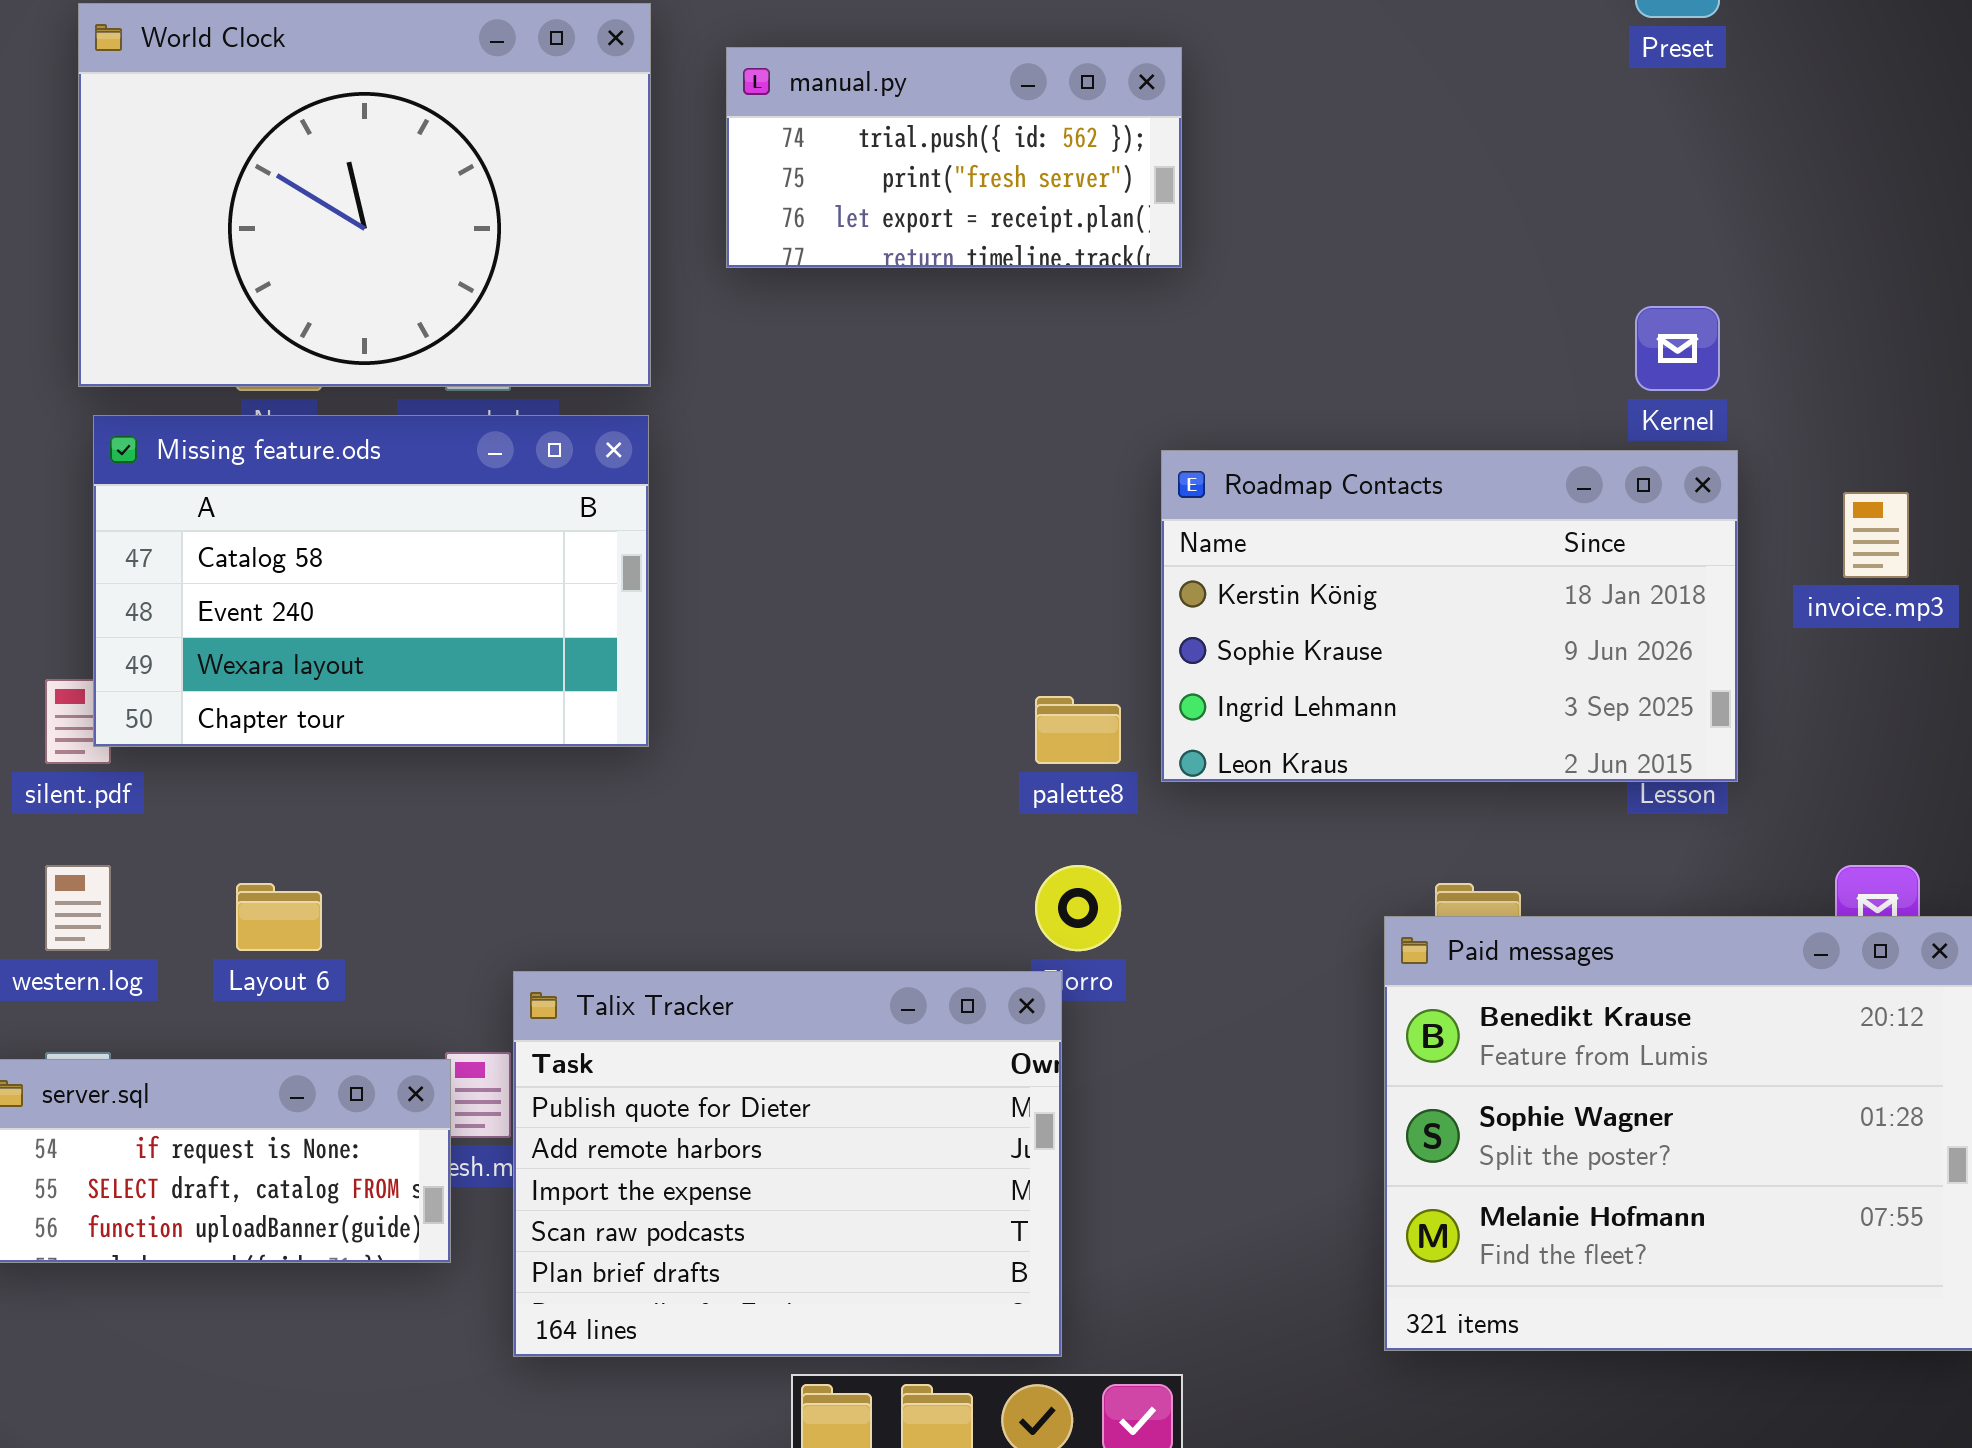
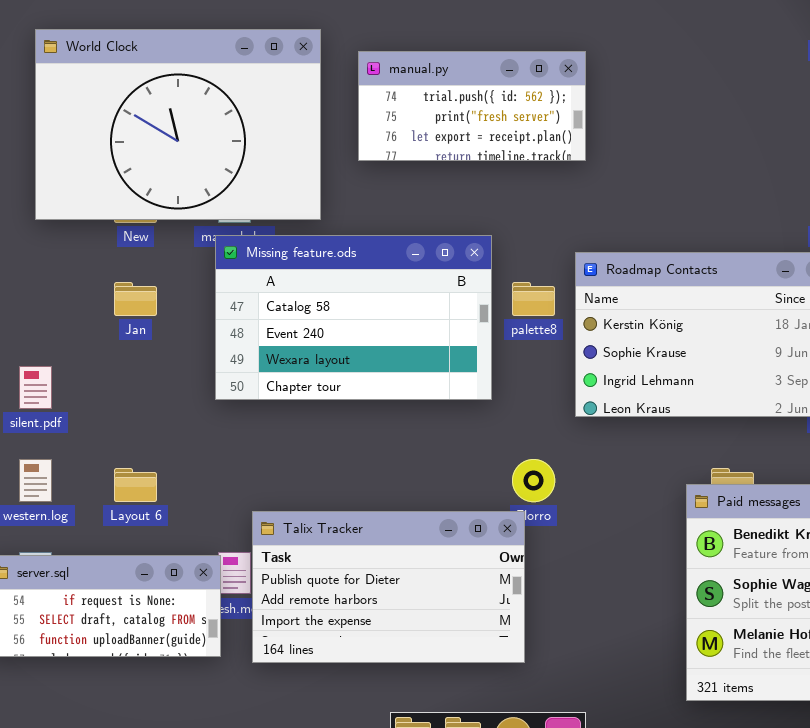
Missing feature.ods: [93,415,649,747] -> [215,235,492,400], moved
palette8: [1035,696,1121,764] -> [512,282,555,316], moved
Talix Tracker: [513,971,1062,1357] -> [252,511,525,663], resized

